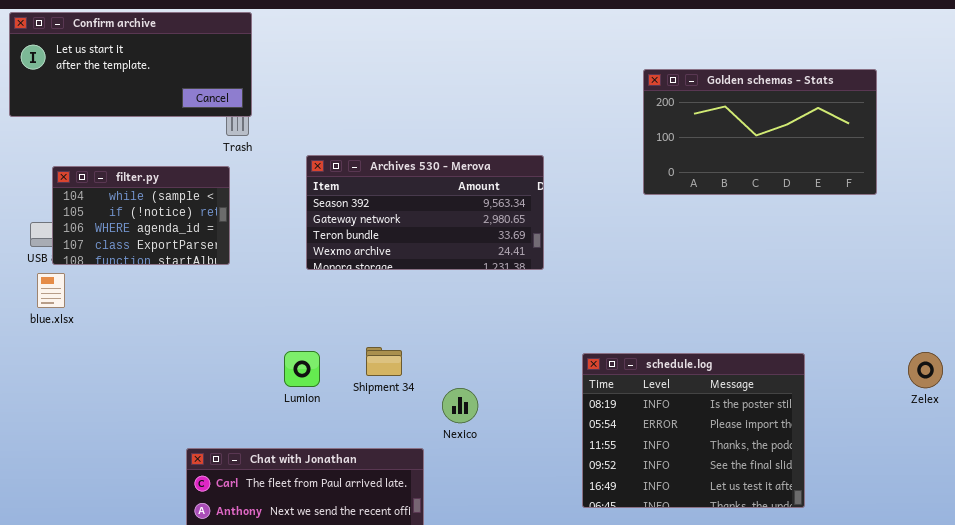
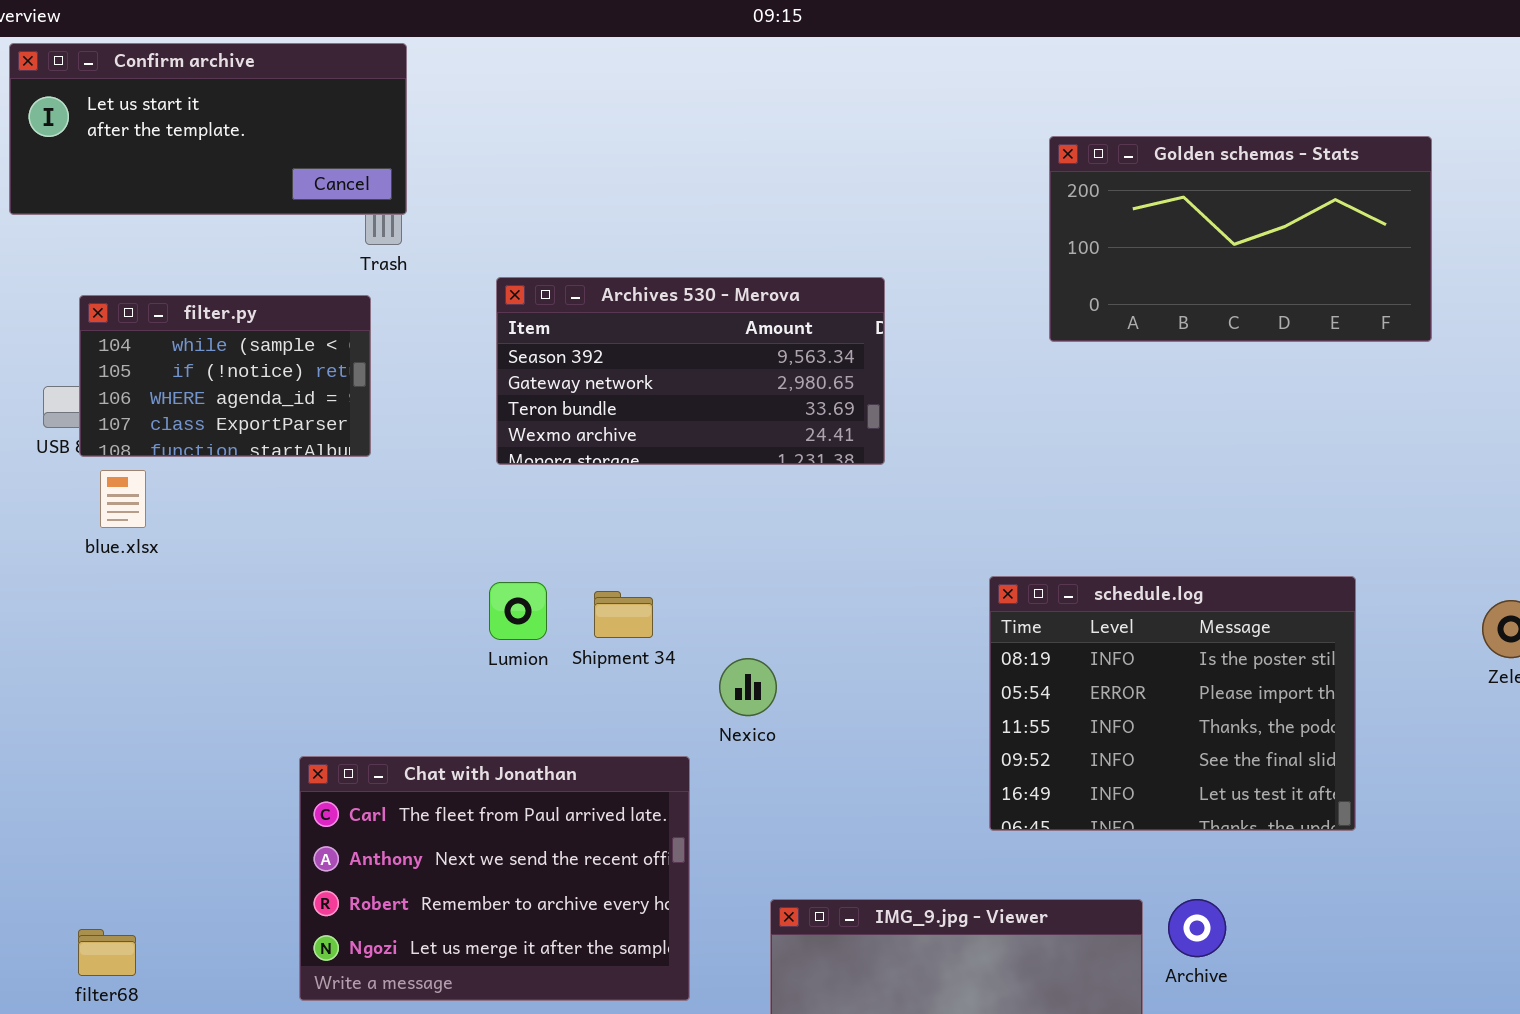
blue.xlsx: [37,273,65,308] -> [100,470,146,528], moved
Lumion: [284,351,320,387] -> [489,582,547,640], moved
schedule.log: [582,353,805,508] -> [989,576,1356,831], moved

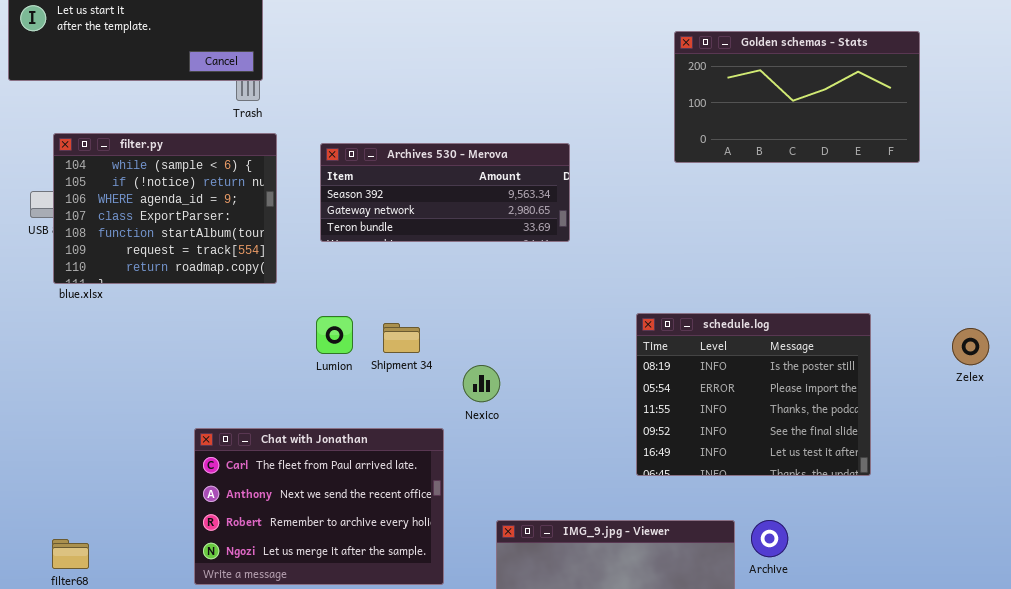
Archives 530 - Merova: [496,277,885,465] -> [320,143,570,242], resized
filter.py: [79,295,371,457] -> [53,133,277,284], resized

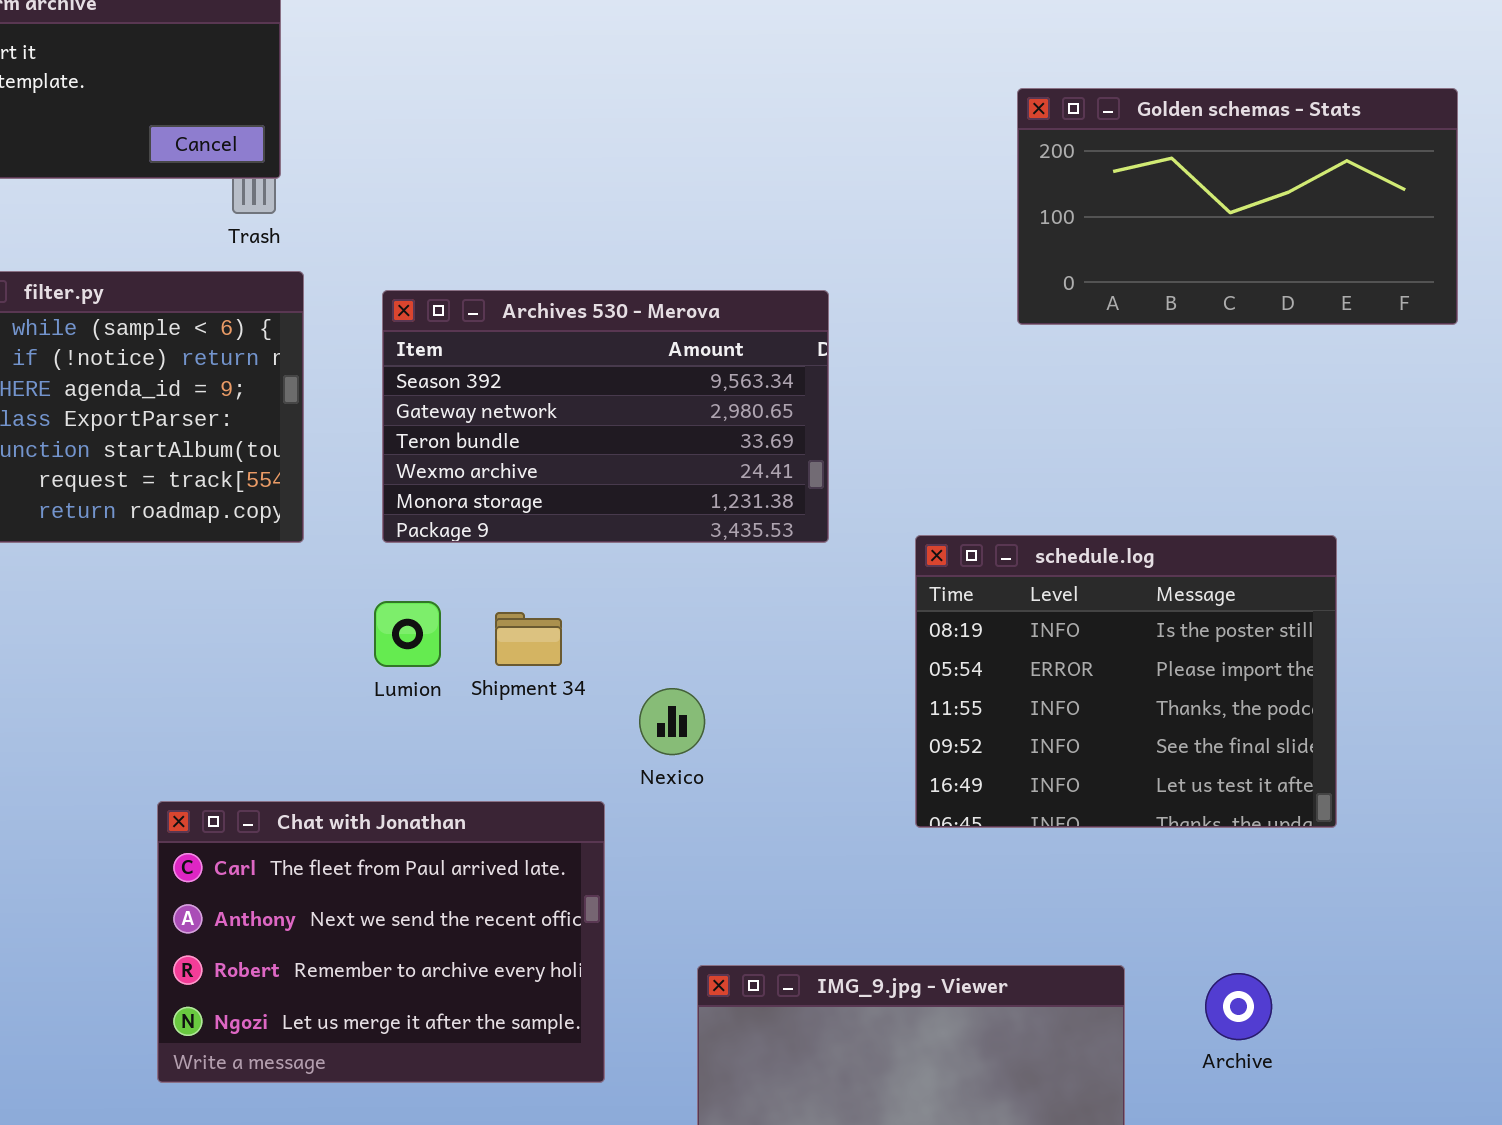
Archives 530 - Merova: [320,143,570,242] -> [382,290,829,543], resized
schedule.log: [636,313,871,476] -> [915,535,1337,828], moved
Archive: [751,520,788,557] -> [1205,973,1272,1040], moved

